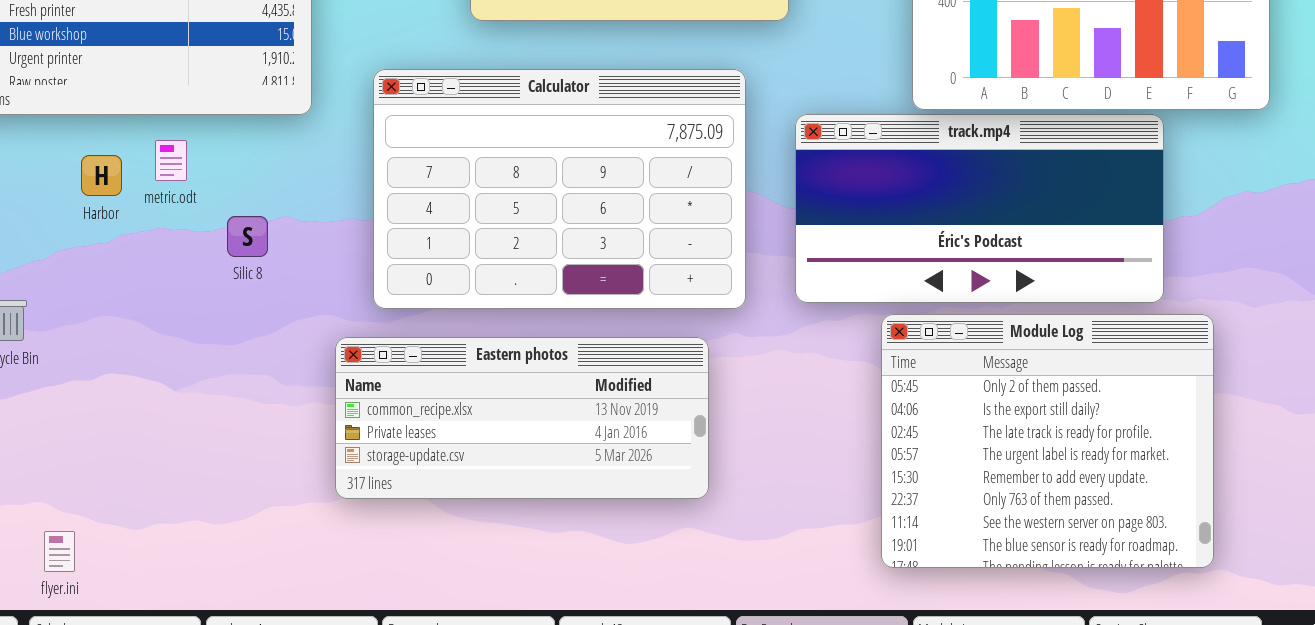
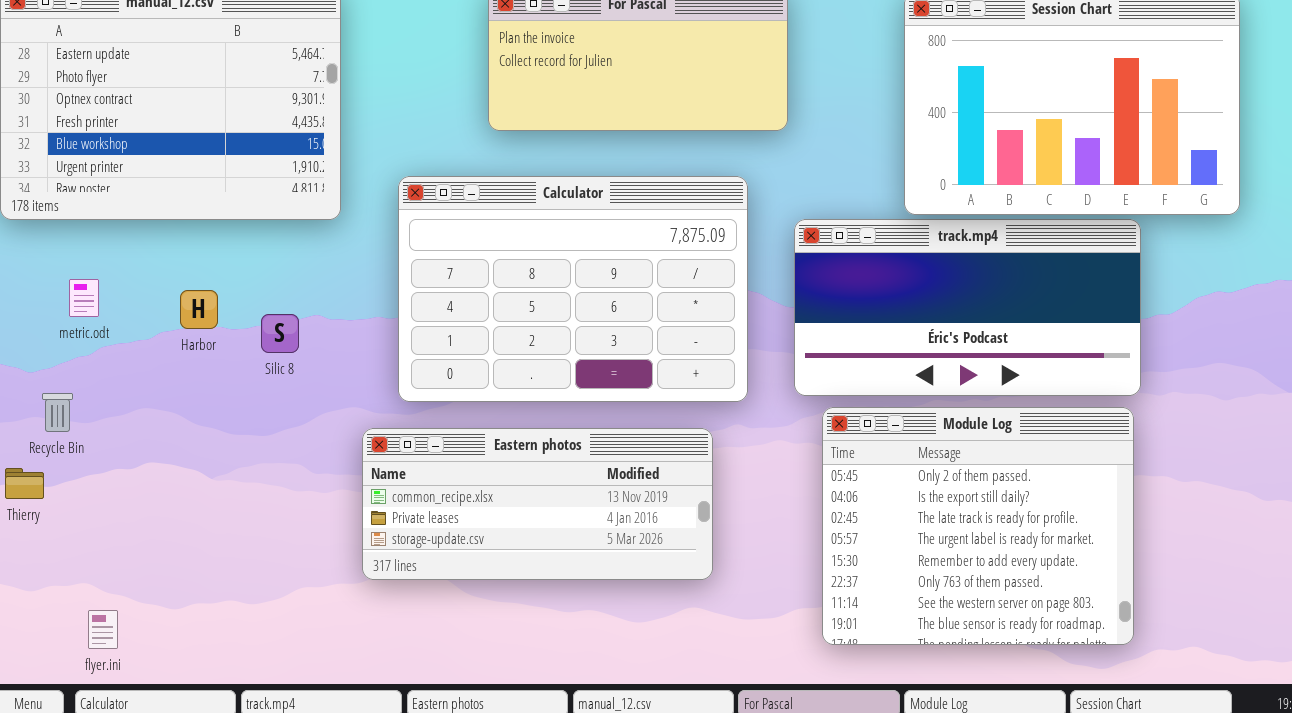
metric.odt: [155,140,187,181] -> [69,279,99,317], moved
Harbor: [81,155,122,196] -> [180,290,218,329], moved
Module Log: [881,314,1214,568] -> [822,407,1134,645], moved

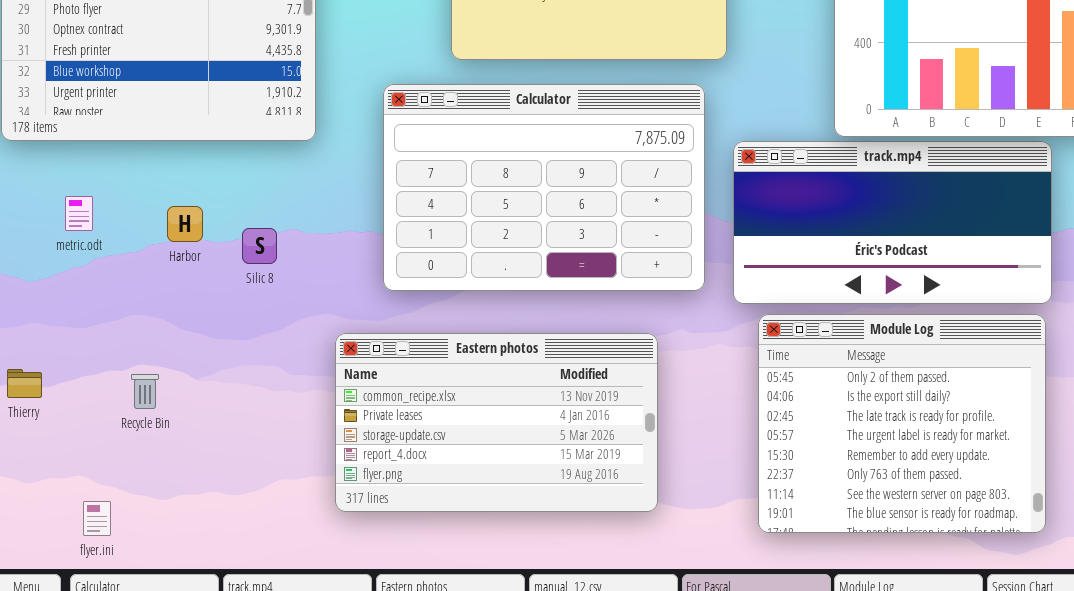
Calculator: [398,176,748,402] -> [383,84,705,291], moved
Recycle Bin: [42,393,73,432] -> [131,374,159,409], moved
Eastern photos: [362,428,713,580] -> [335,333,658,512], resized

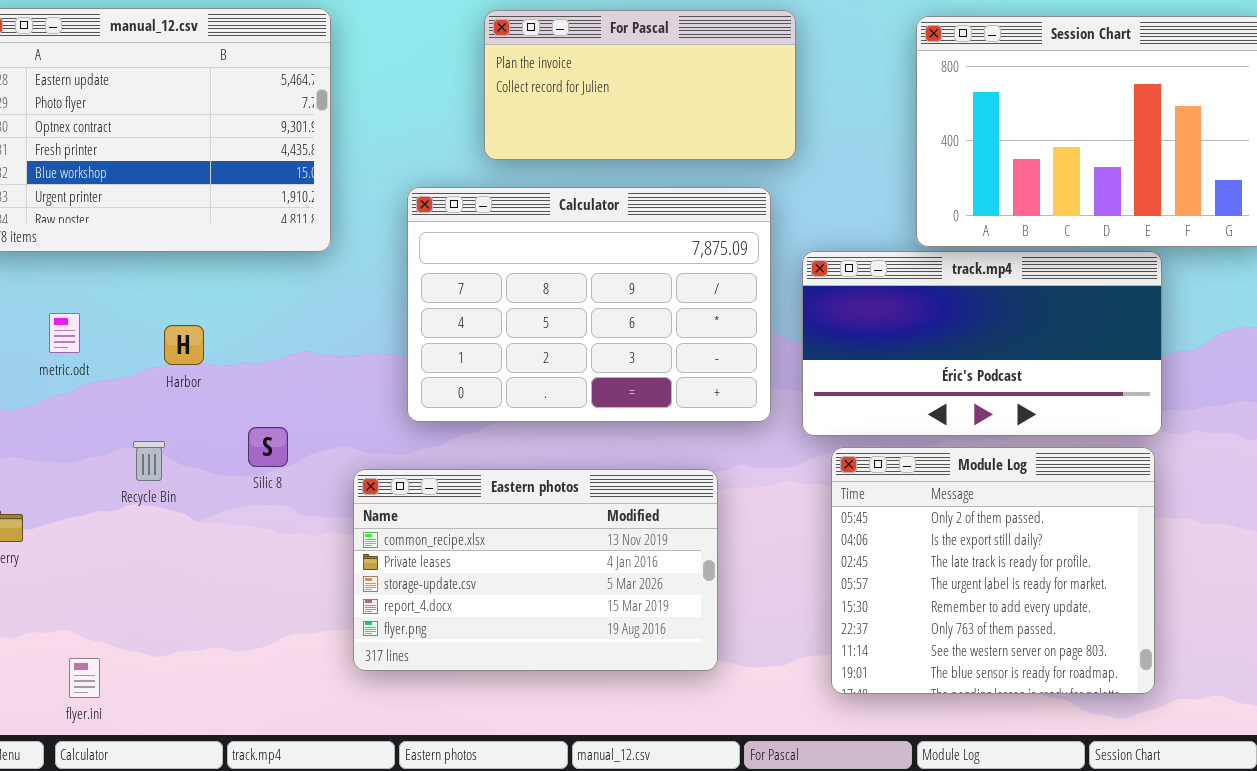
Silic 8: [242,228,277,264] -> [248,427,288,467], moved
Recycle Bin: [131,374,159,409] -> [133,441,165,481], moved

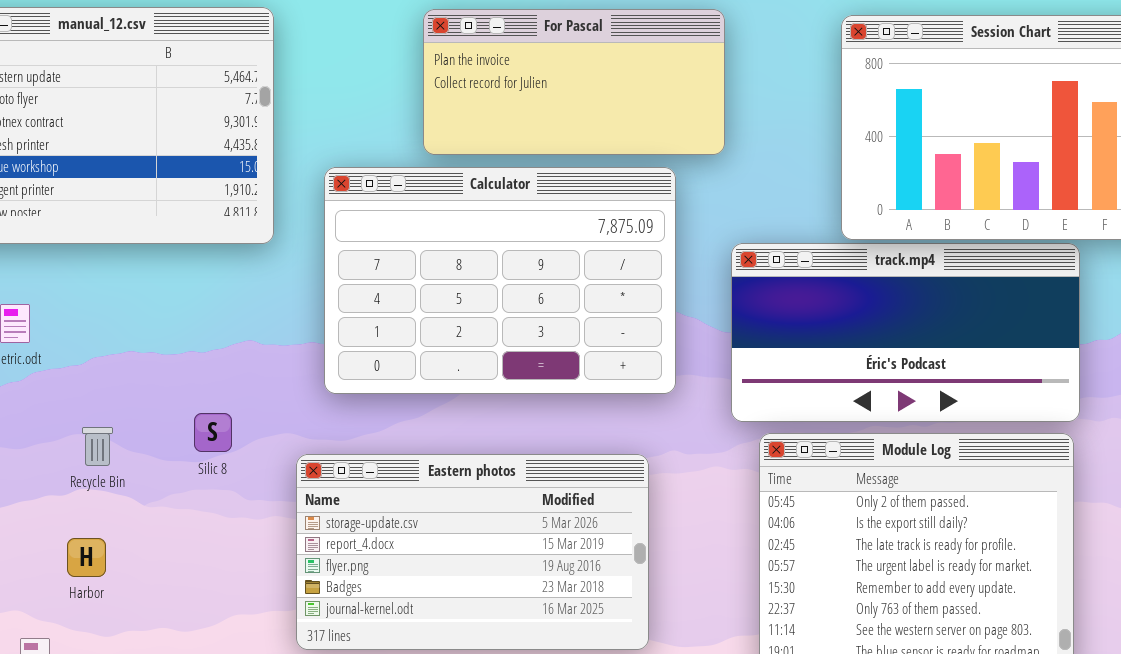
Calculator: [407,187,771,422] -> [324,167,676,394], moved
Harbor: [164,325,204,365] -> [67,538,106,577], moved
Eastern photos: [353,469,718,671] -> [296,454,649,650], scrolled down 2 rows

